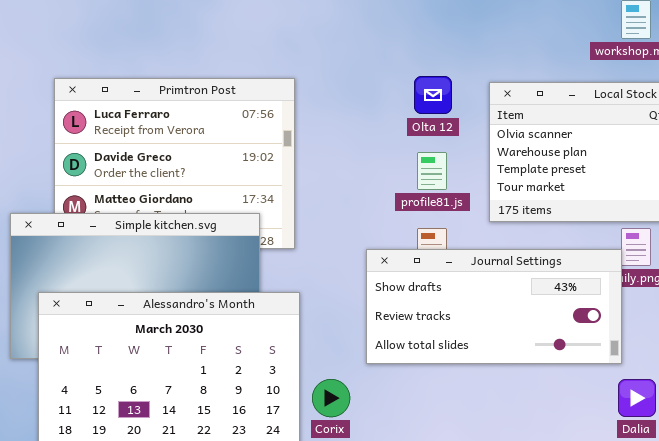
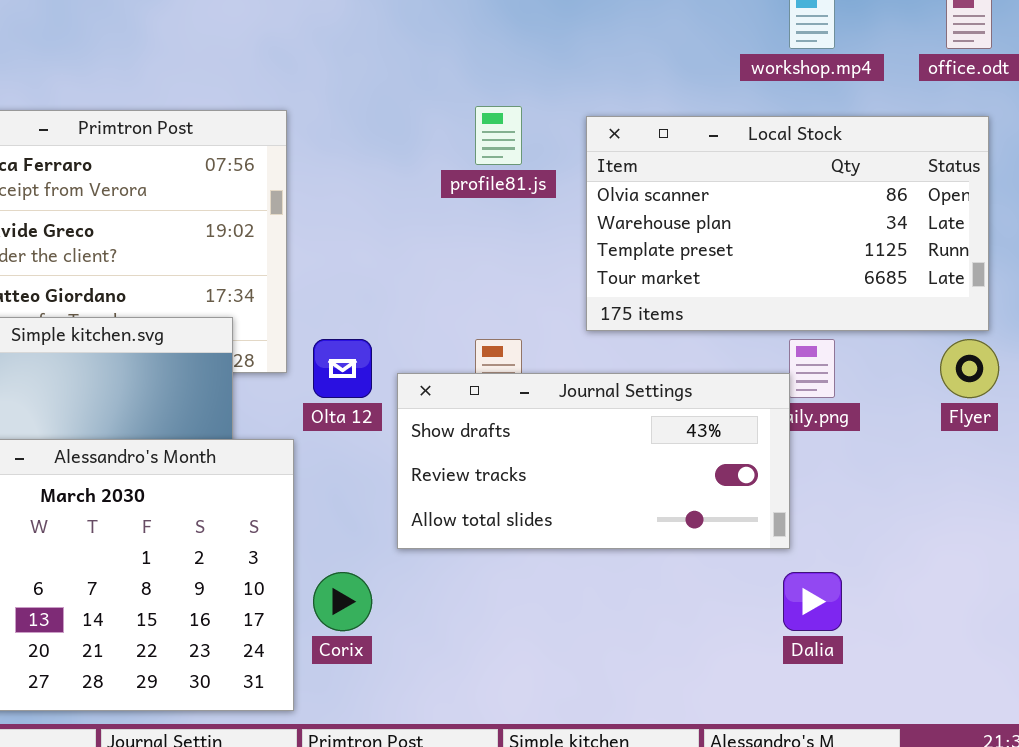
Olta 12: [414,76,452,114] -> [313,339,372,398], moved
profile81.js: [417,152,447,190] -> [475,106,522,165], moved

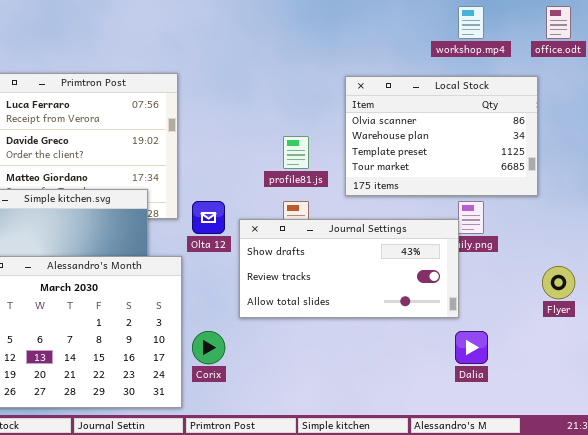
profile81.js: [475,106,522,165] -> [283,136,309,169], moved
Local Stock: [586,116,989,331] -> [345,76,538,196], resized
Flyer: [940,339,999,398] -> [542,266,575,299], moved

